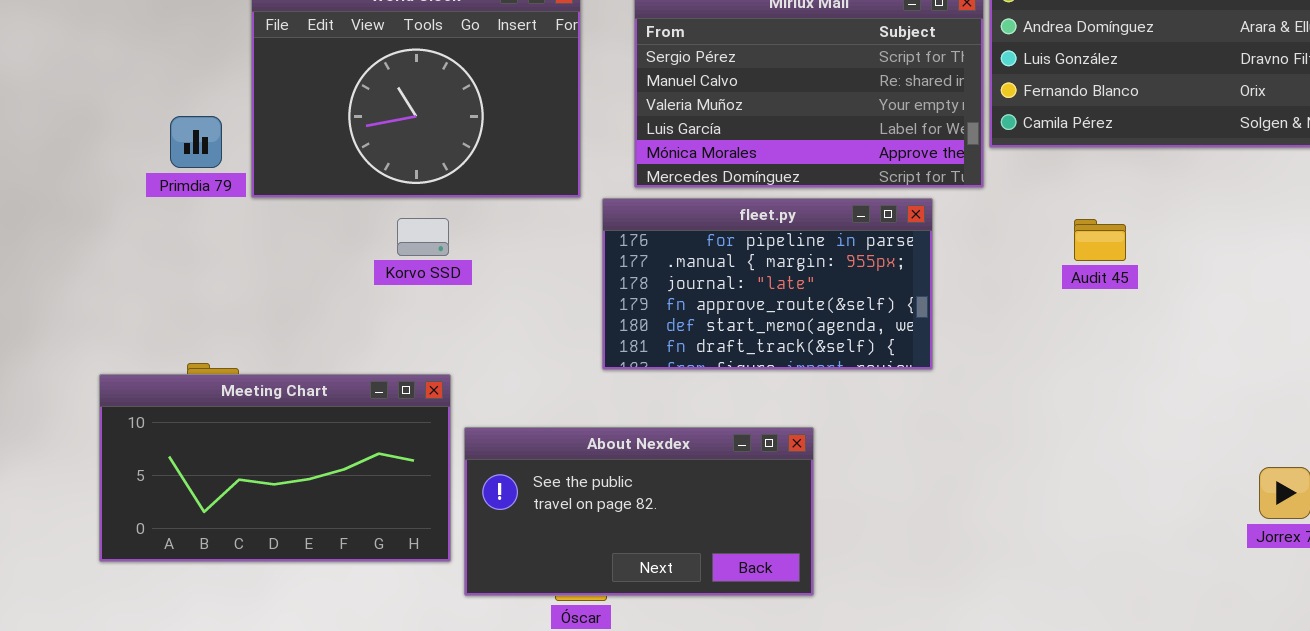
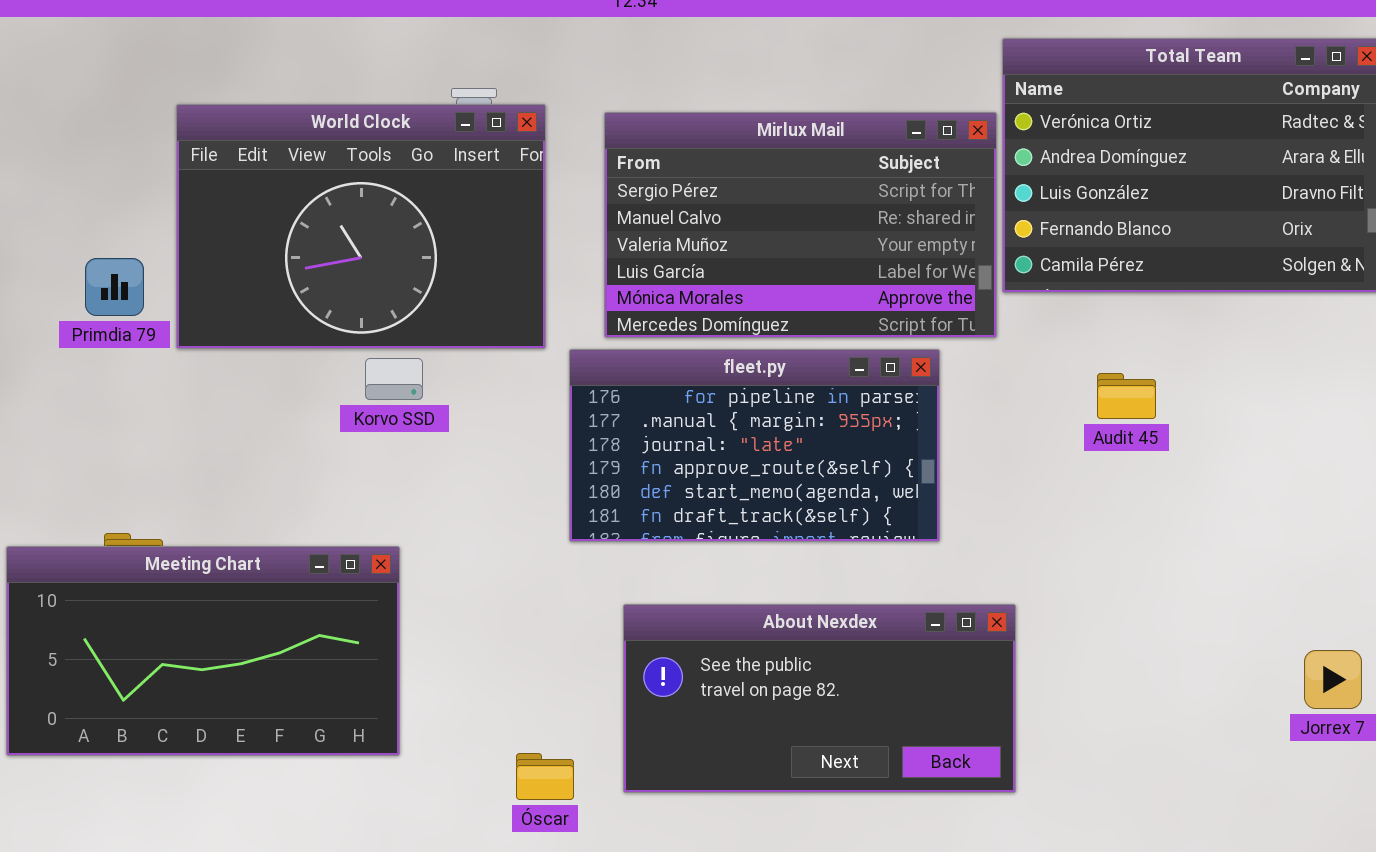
Korvo SSD: [397,218,449,256] -> [365,358,423,400], moved
About Nexdex: [464,427,814,596] -> [623,604,1016,793], moved

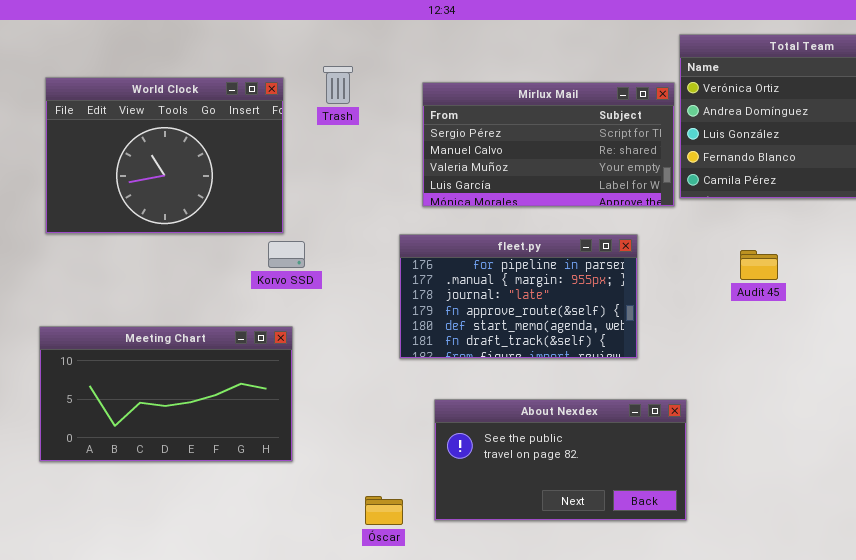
World Clock: [176,104,546,349] -> [45,77,284,234], moved
Mirlux Mail: [604,112,997,338] -> [422,82,675,207], resized
Meeting Chart: [6,546,400,756] -> [39,326,293,462], moved

